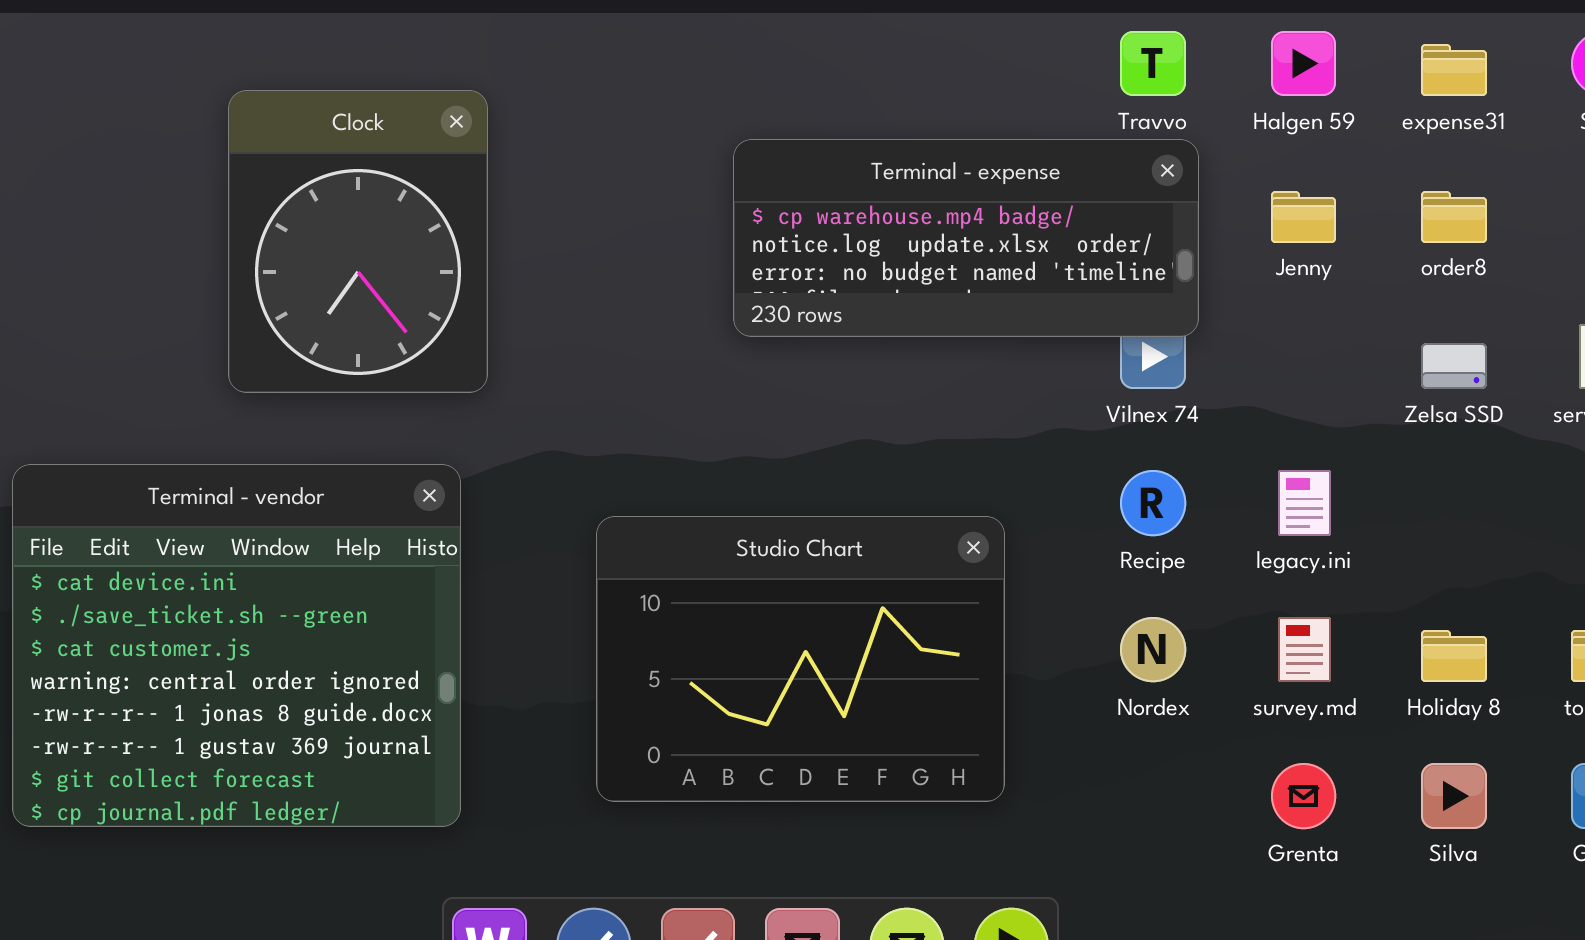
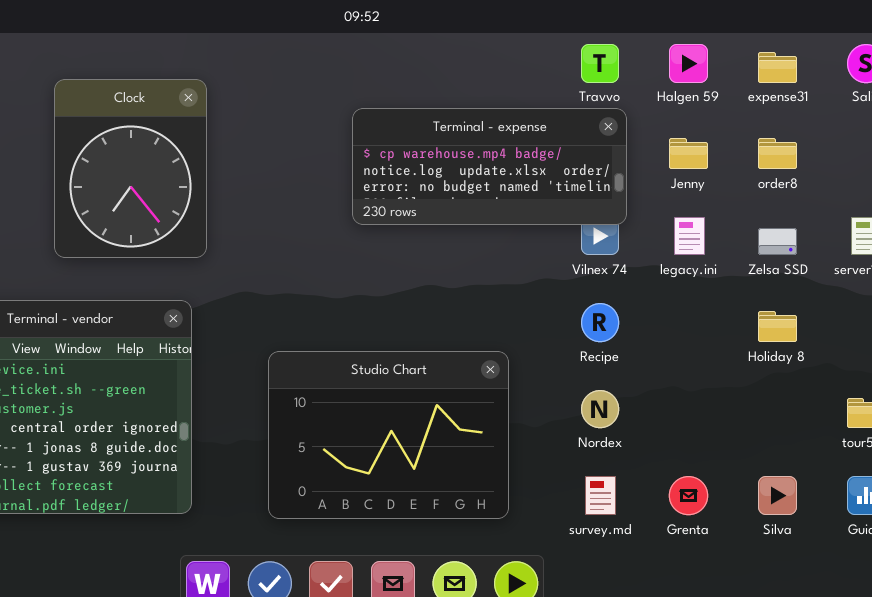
legacy.ini: [1278,470,1331,536] -> [674,217,705,255], moved
Studio Chart: [596,516,1005,802] -> [268,351,509,519], moved
survey.md: [1278,617,1331,682] -> [585,476,616,515], moved
Holiday 8: [1421,630,1487,682] -> [758,311,797,342], moved

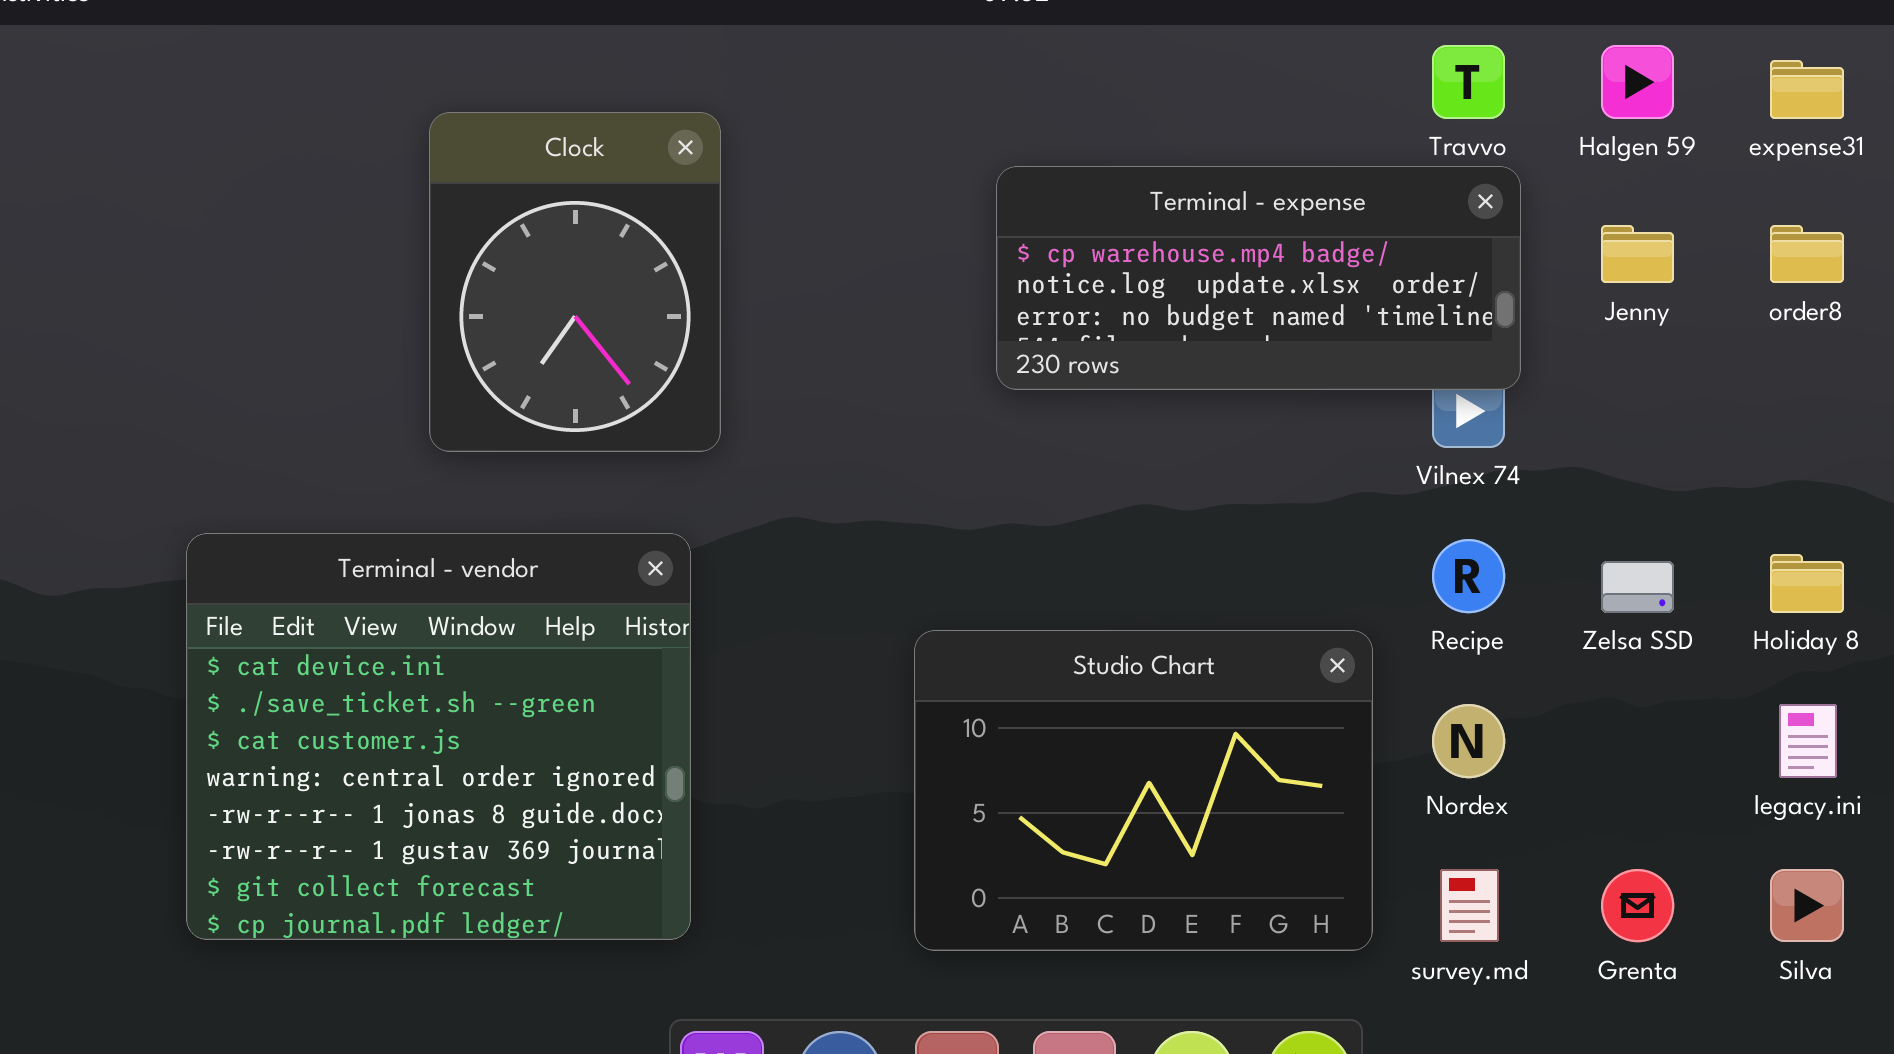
legacy.ini: [674,217,705,255] -> [1779,704,1837,778], moved
Zelsa SSD: [758,228,797,255] -> [1601,561,1674,613], moved
Studio Chart: [268,351,509,519] -> [914,630,1373,951], moved

